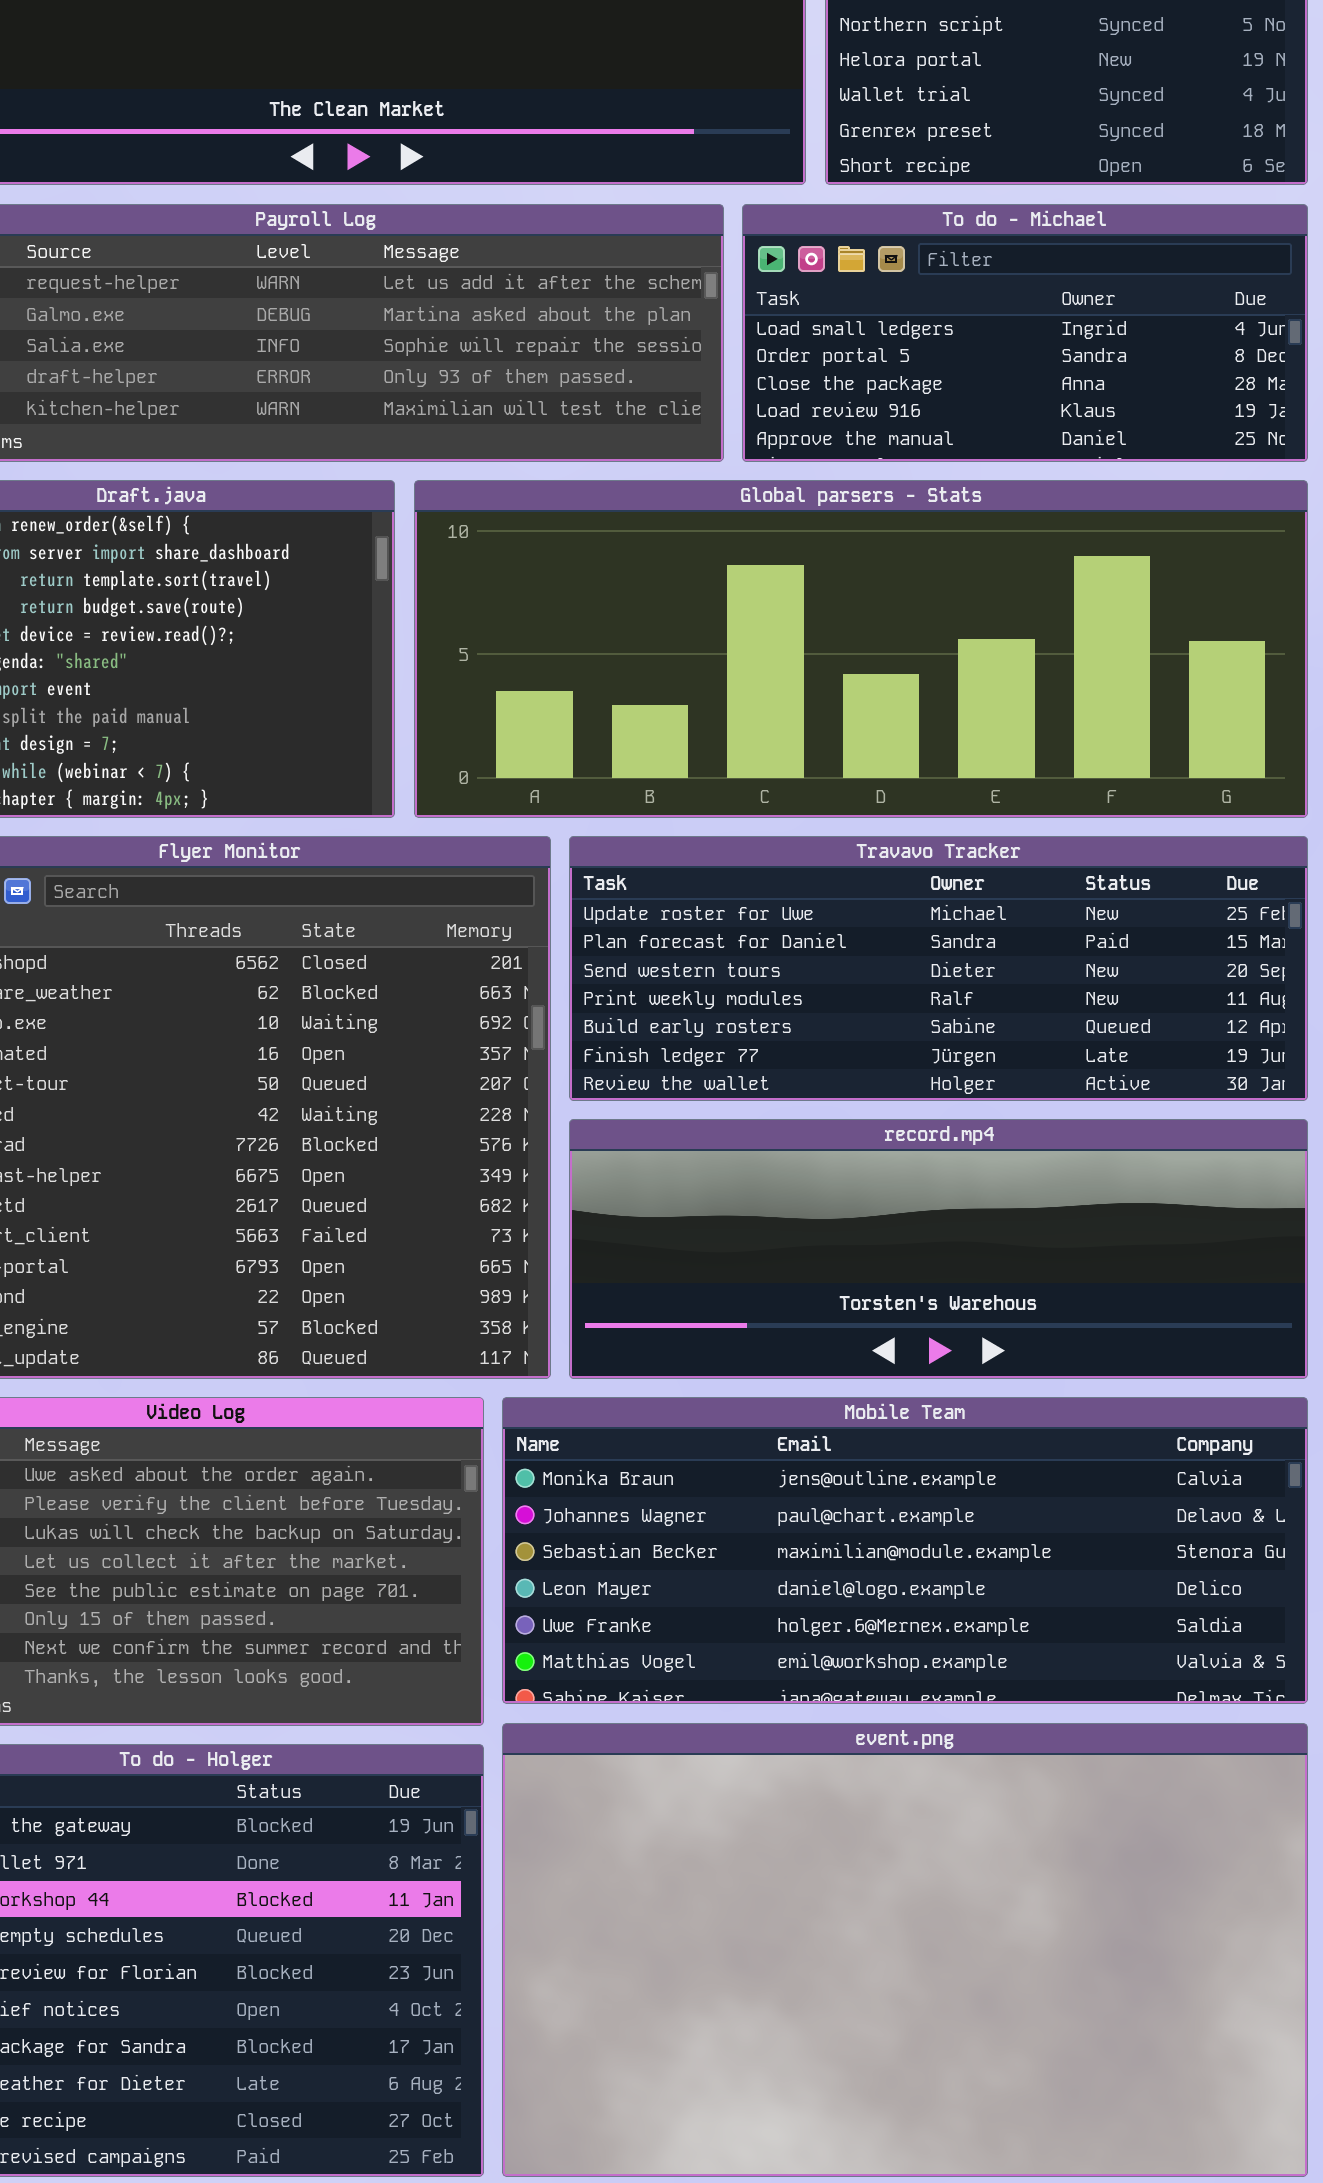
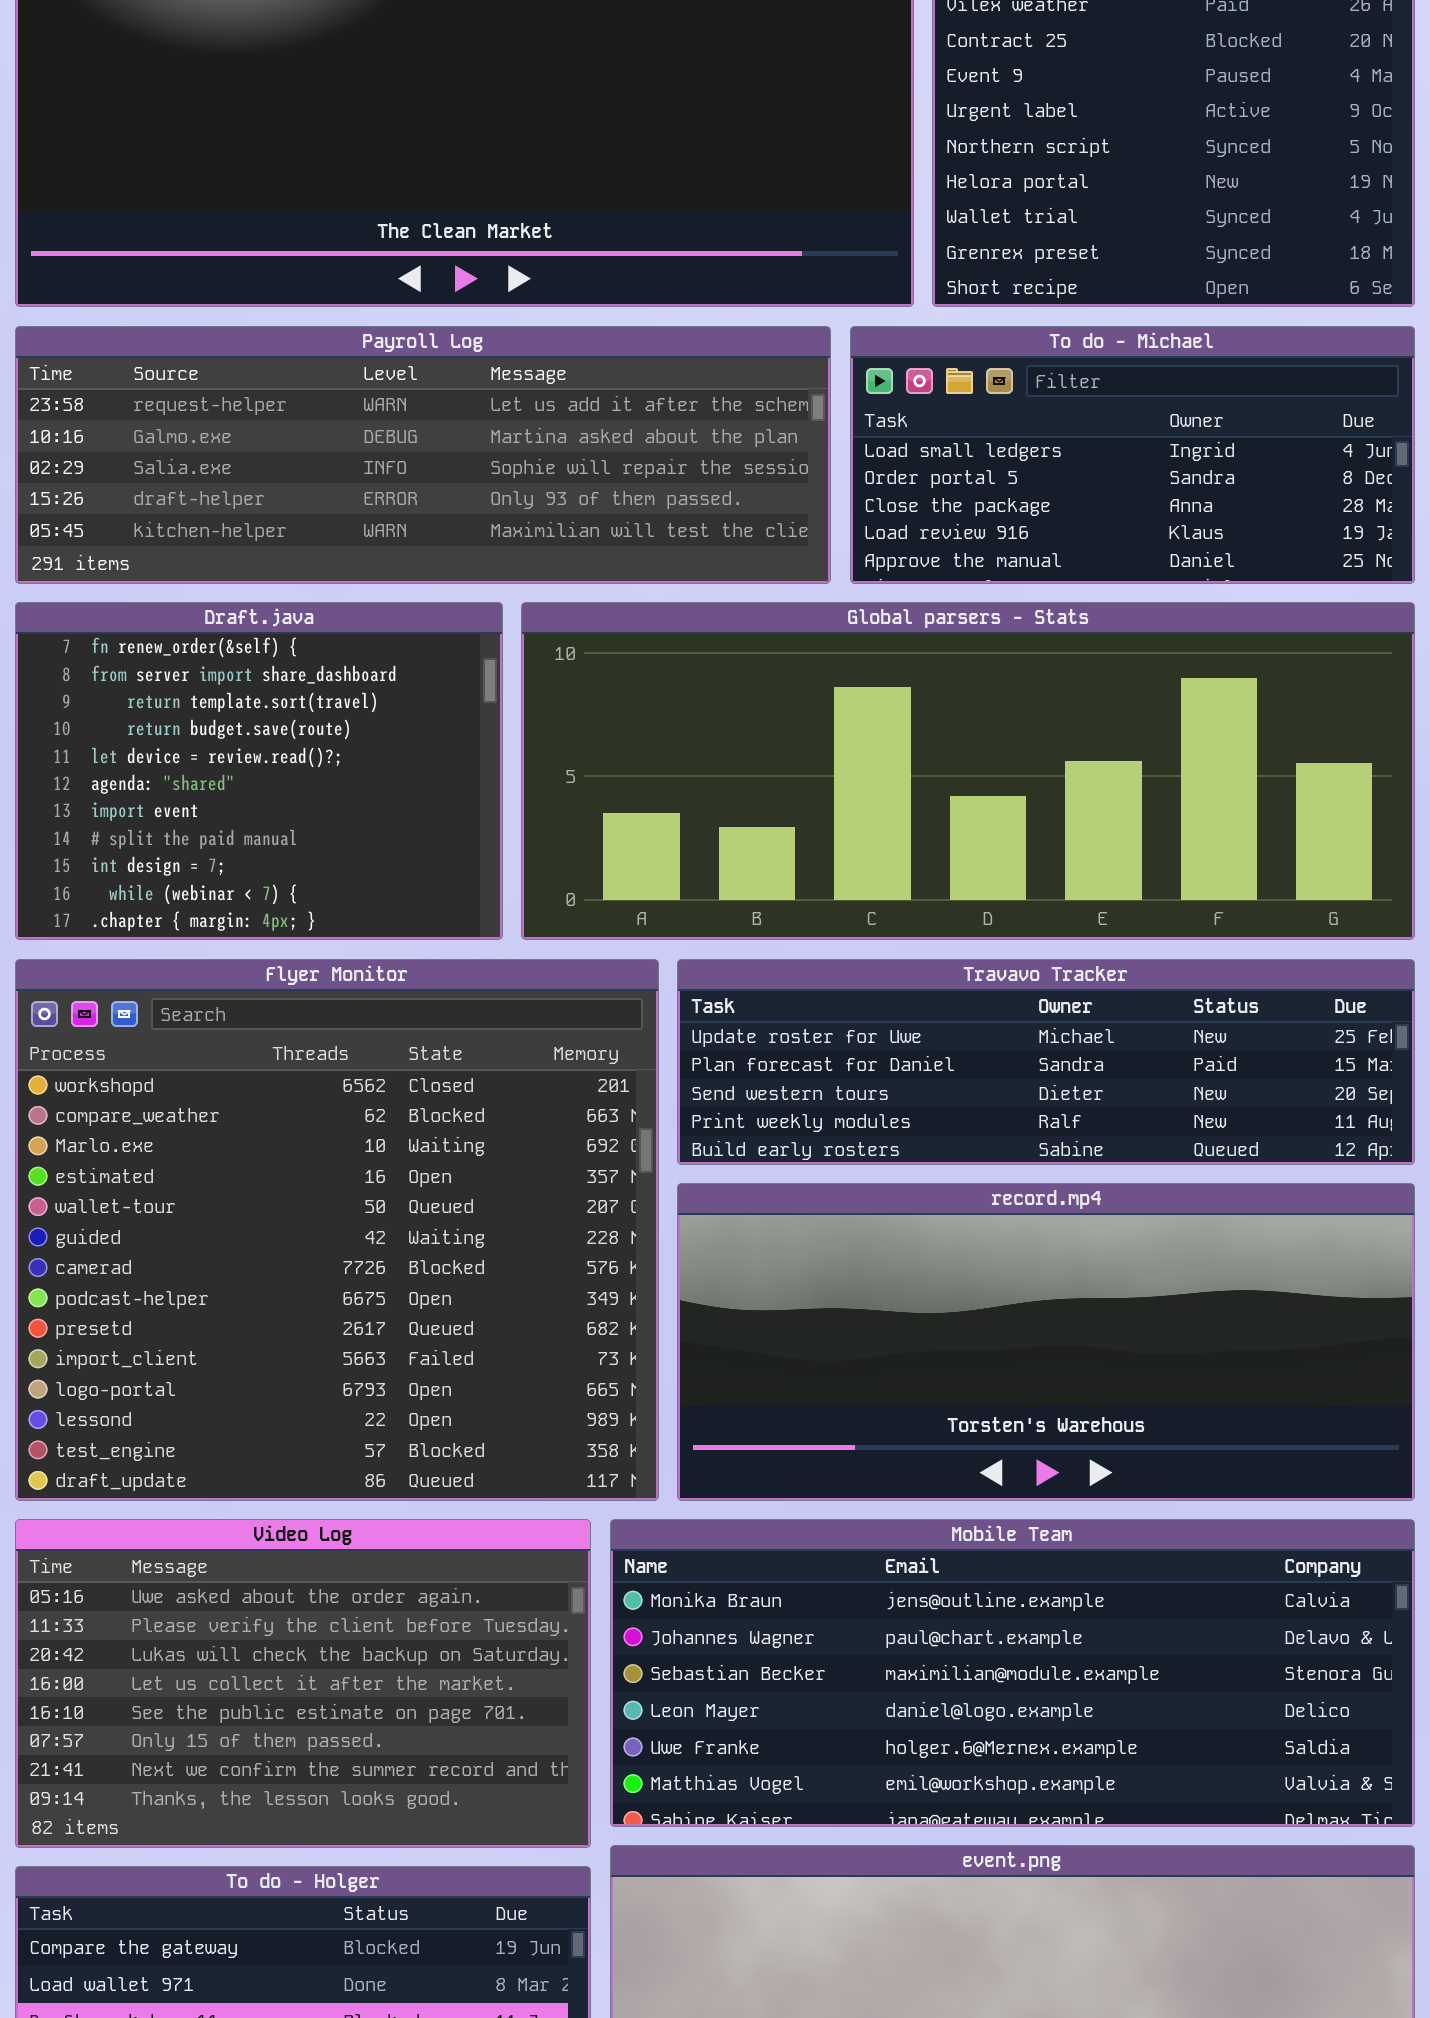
Travavo Tracker: [569,836,1308,1101] -> [677,959,1415,1165], resized
record.mp4: [569,1119,1308,1379] -> [677,1183,1415,1501], resized

